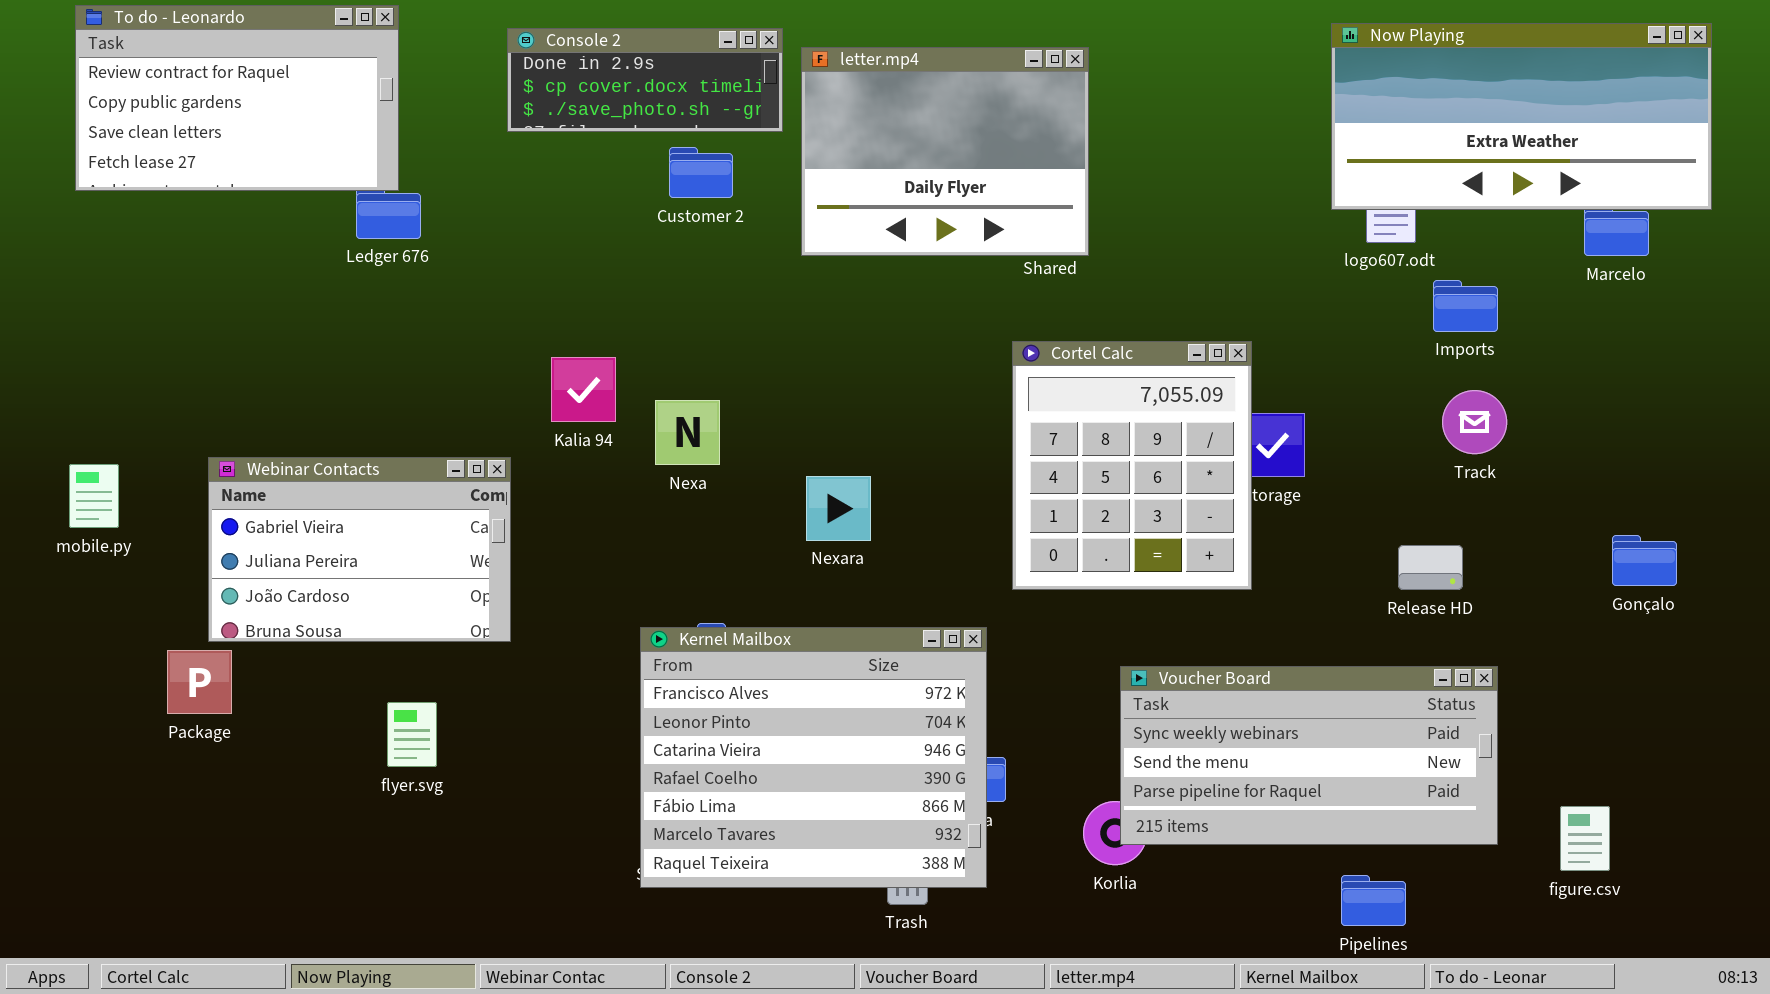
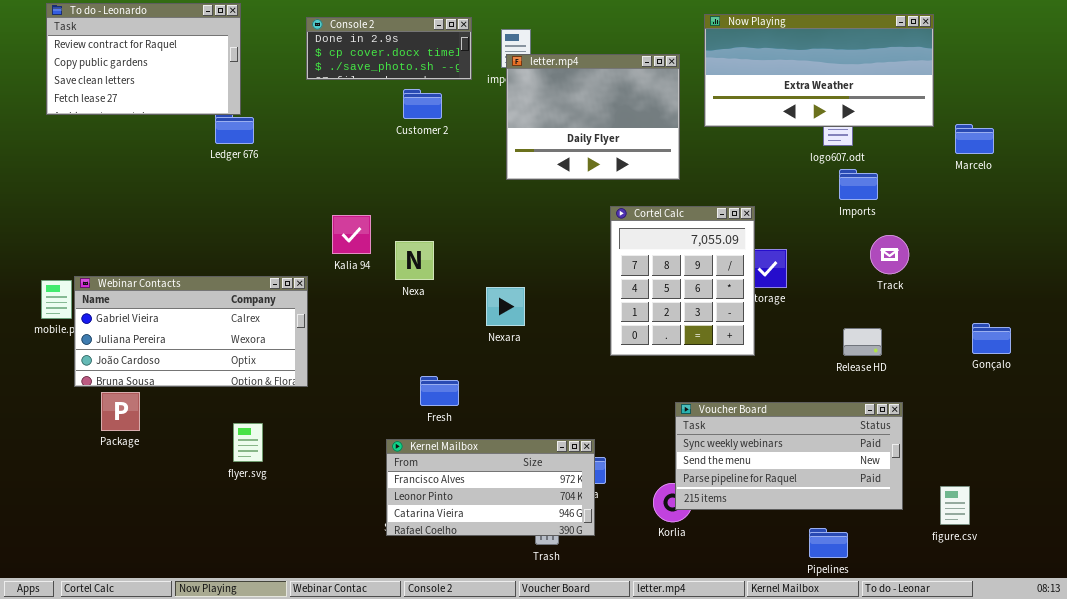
Now Playing: [1331,23,1712,210] -> [704,14,934,127], moved
letter.mp4: [801,47,1089,256] -> [506,54,680,180], moved
Imports: [1433,280,1498,332] -> [839,169,878,200], moved
Webinar Contacts: [208,457,511,642] -> [74,276,308,387], resized
Kernel Mailbox: [640,627,987,888] -> [386,439,595,536], resized

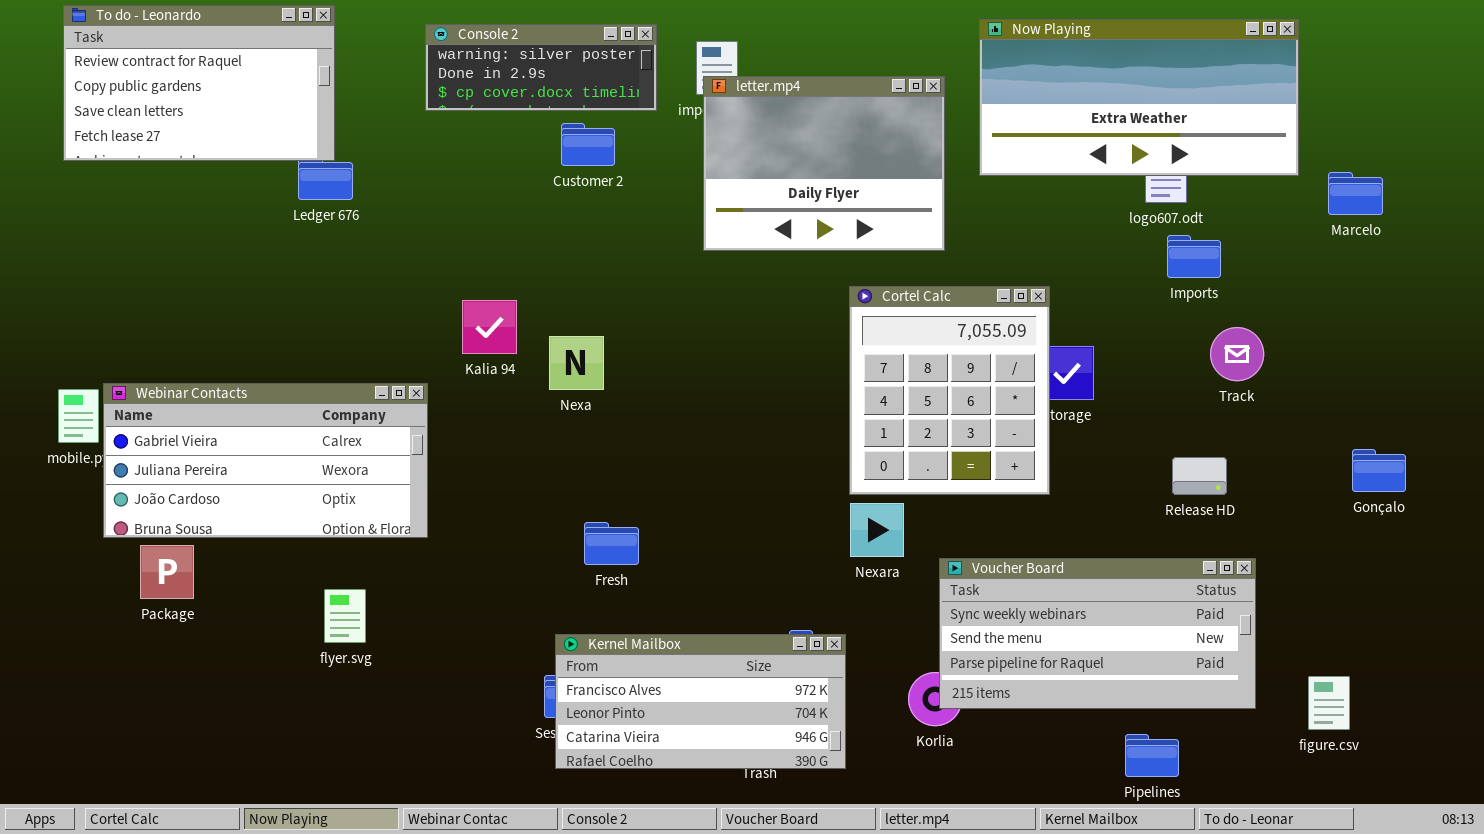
Console 2: [306,17,472,80] -> [425,24,657,111], scrolled up 1 row
Nexara: [486,287,525,326] -> [850,503,904,557], moved
Kernel Mailbox: [386,439,595,536] -> [555,634,846,769], moved

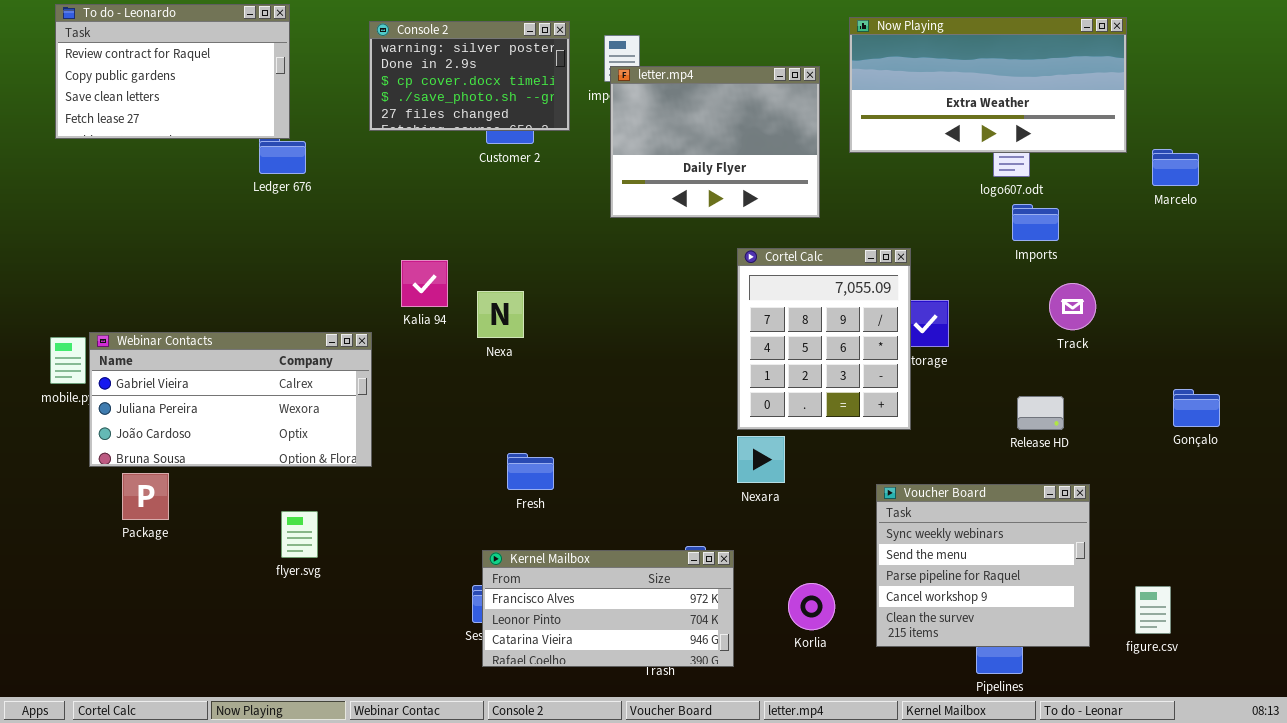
Console 2: [425,24,657,111] -> [369,21,570,131], resized
Voucher Board: [939,558,1256,709] -> [876,484,1090,647], resized

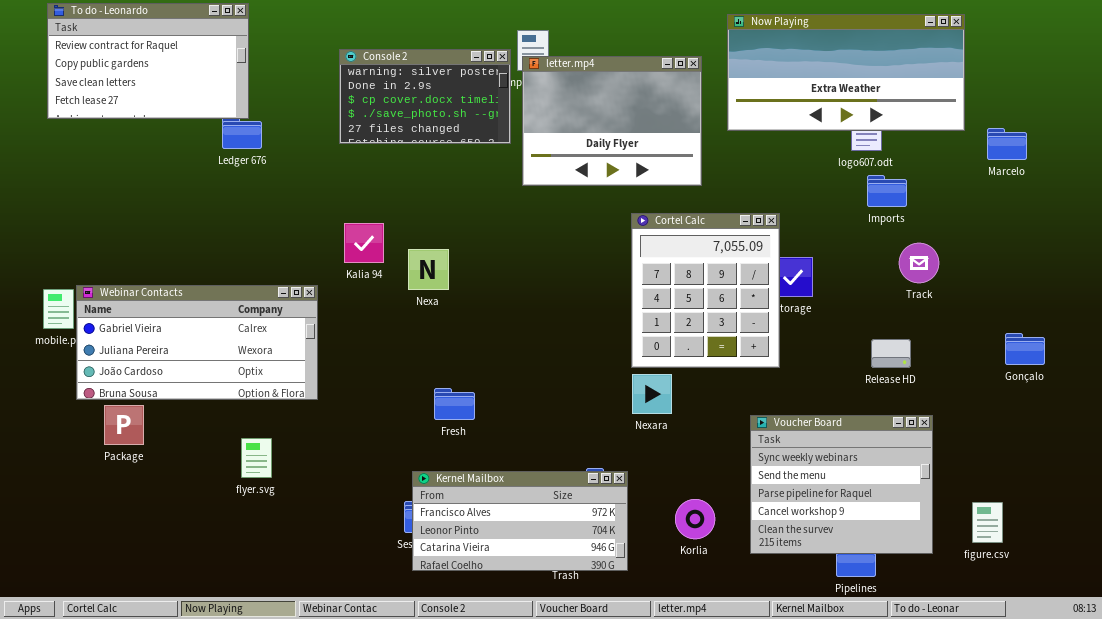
Console 2: [369,21,570,131] -> [339,49,511,144], moved

